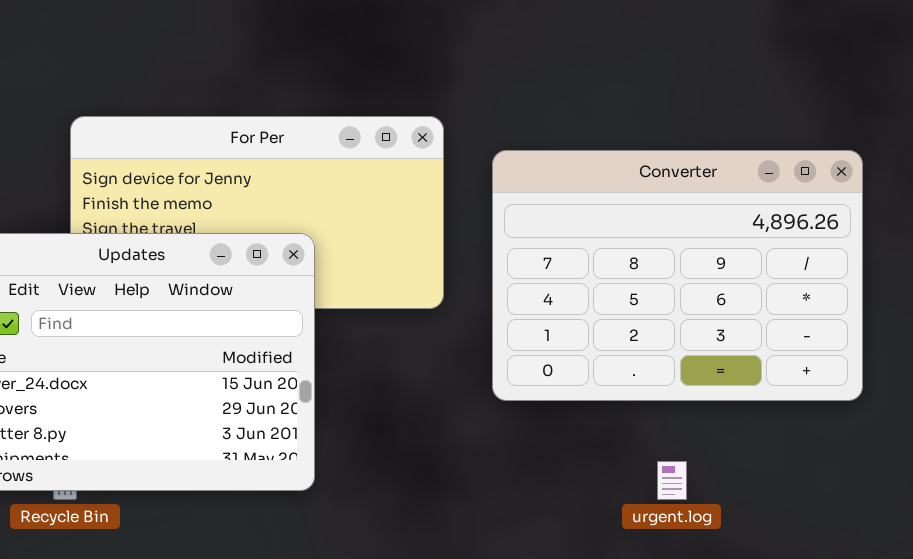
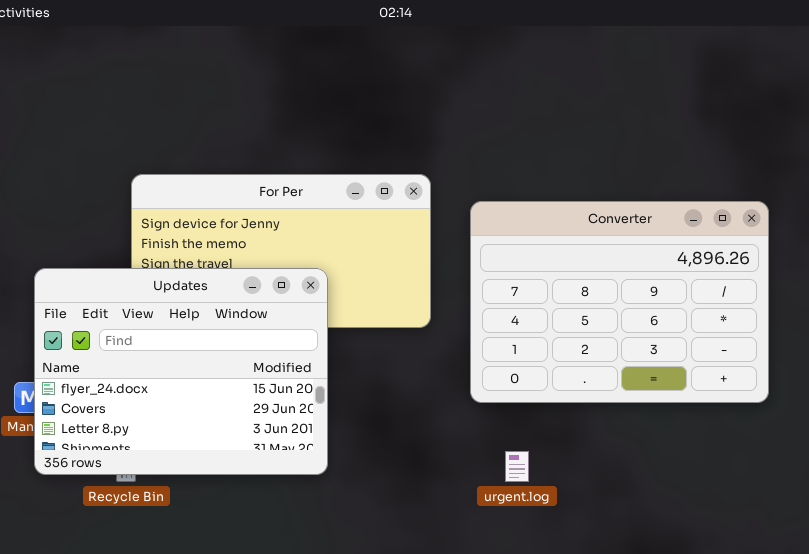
urgent.log: [657,461,687,500] -> [505,451,529,482], moved

